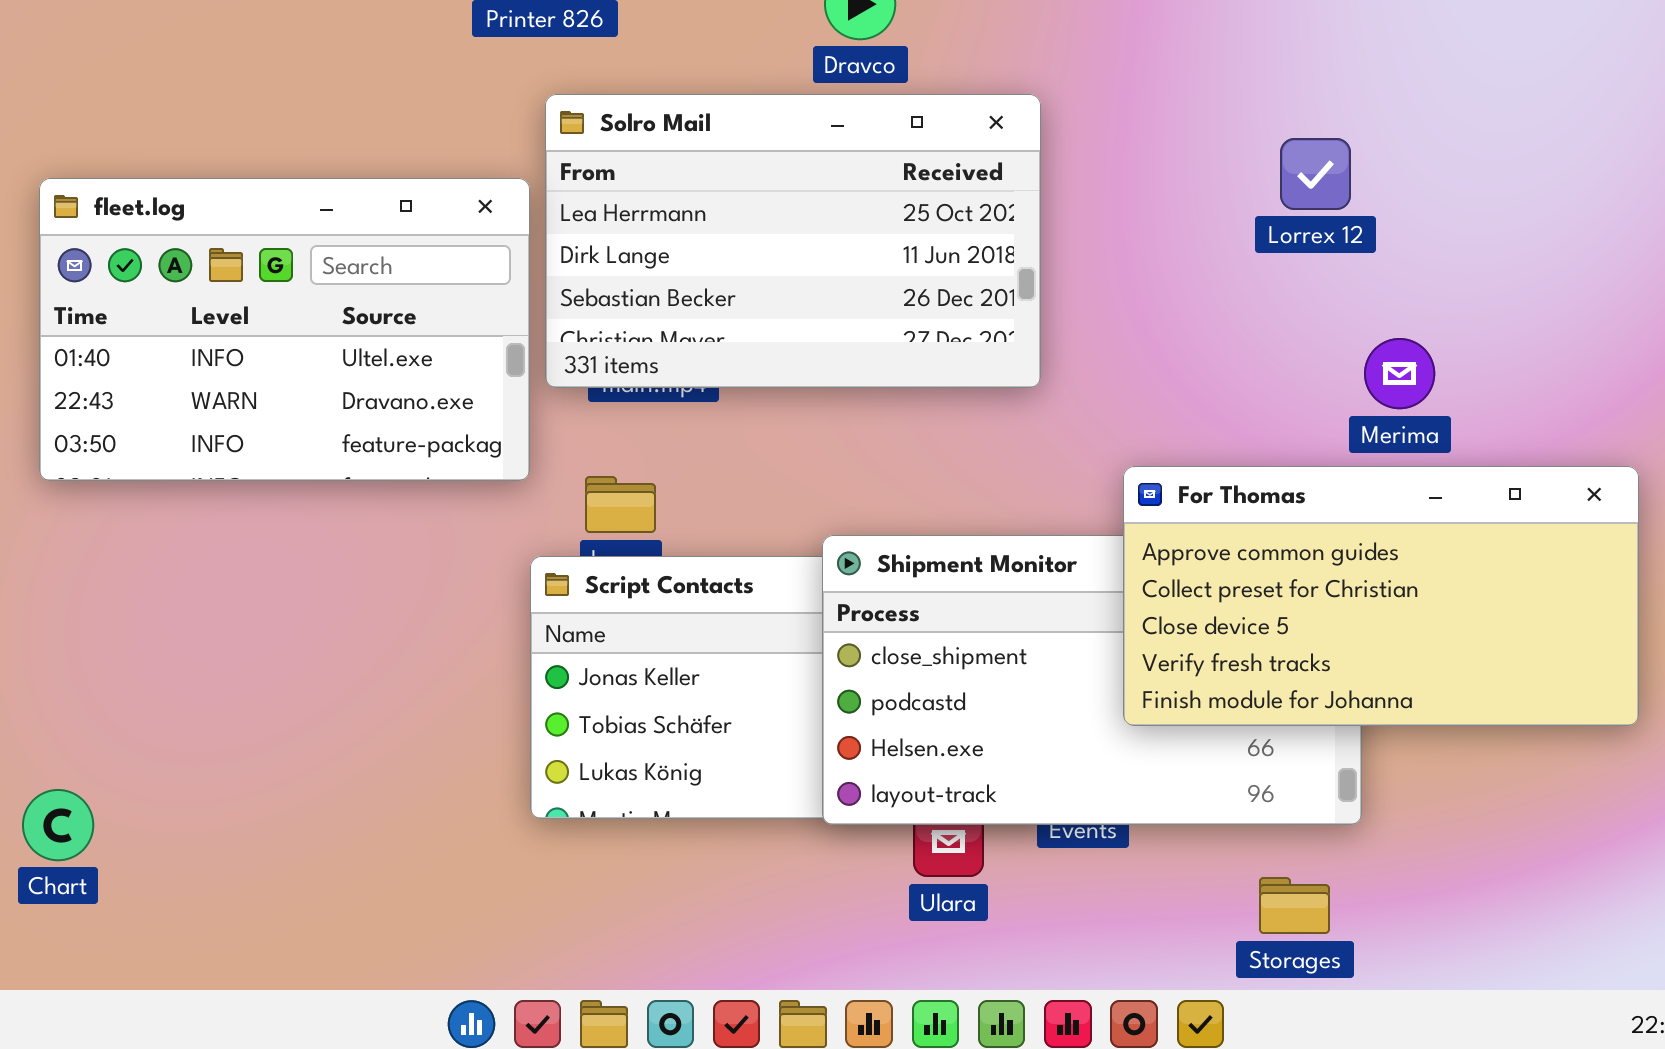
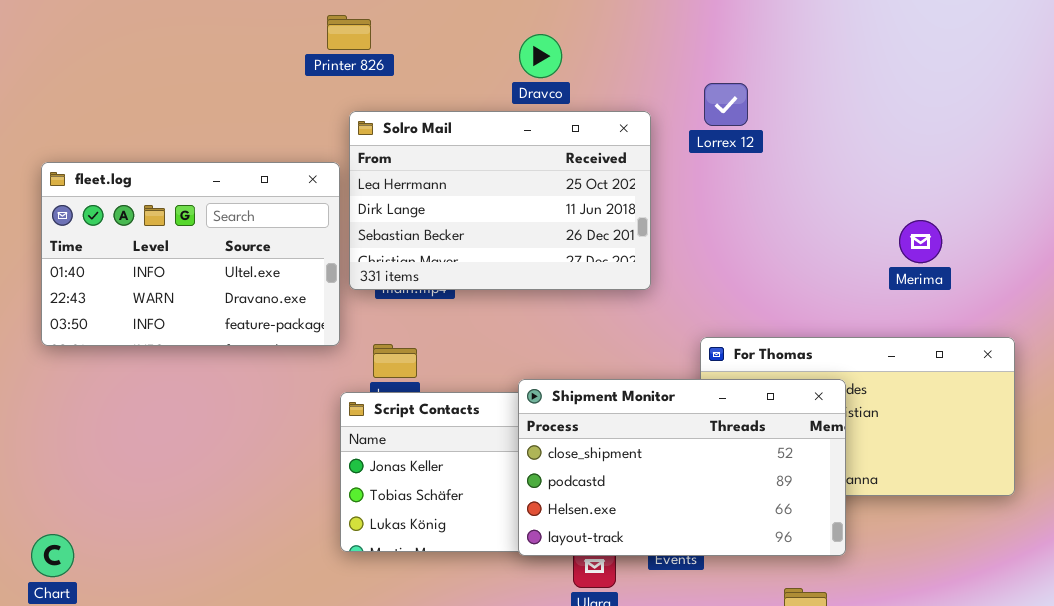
Lorrex 12: [1280,138,1351,210] -> [704,83,748,126], moved
Merima: [1364,338,1435,409] -> [899,220,942,263], moved
Shipment Monitor: [822,535,1362,825] -> [518,379,846,556], raised

